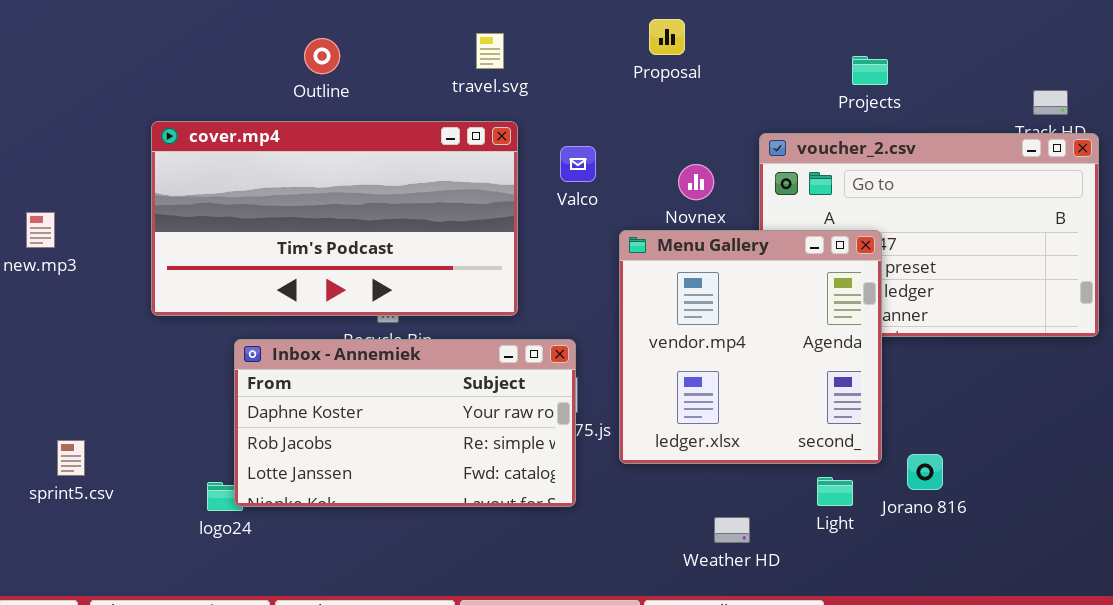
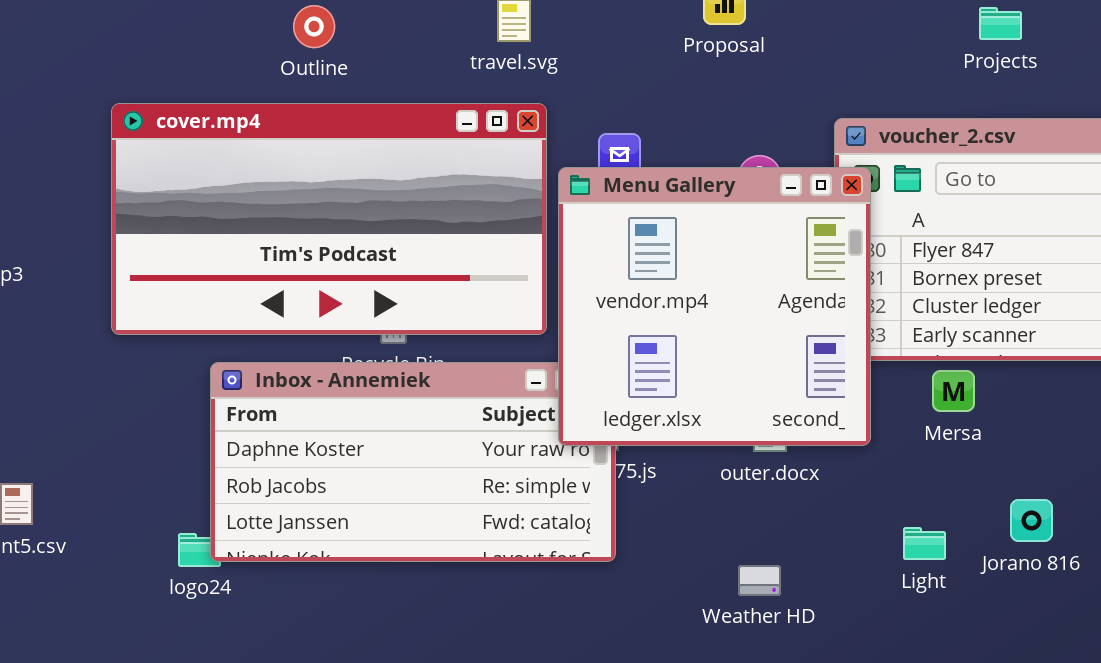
Projects: [852,56,888,85] -> [979,7,1022,40], moved
Menu Gallery: [619,230,882,464] -> [558,167,871,446], moved
Weather HD: [714,517,750,543] -> [738,565,781,596], moved

